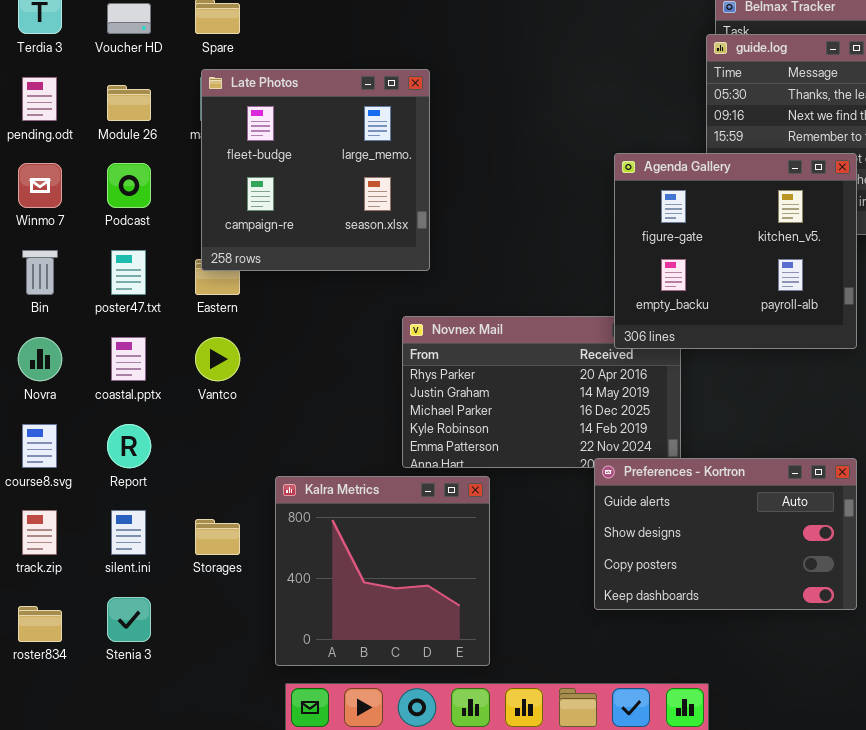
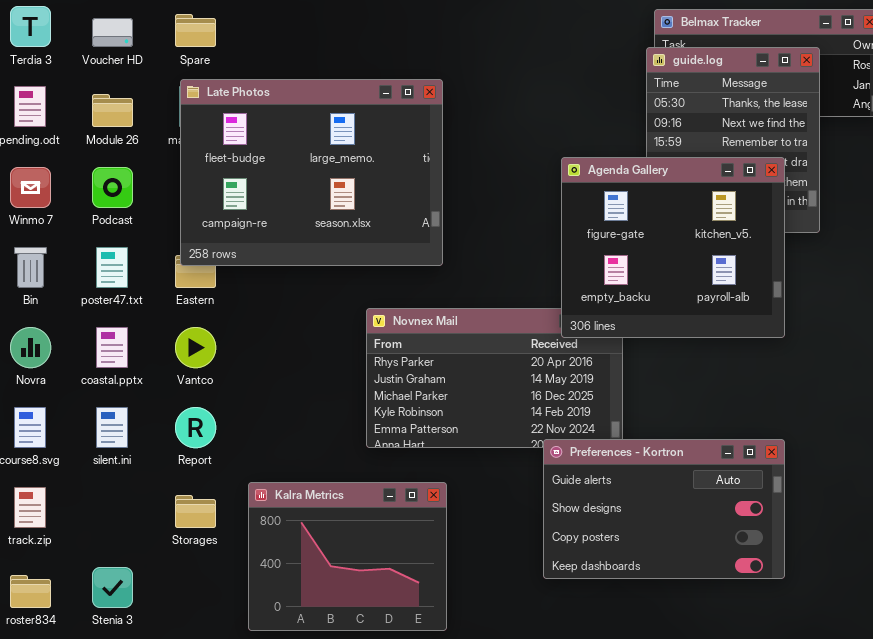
Late Photos: [201,69,430,271] -> [180,79,443,266], resized
Report: [107,424,151,468] -> [175,407,216,448], moved
Kalra Metrics: [275,476,490,666] -> [248,482,447,631], resized
silent.ini: [111,510,146,555] -> [96,407,128,448], moved

